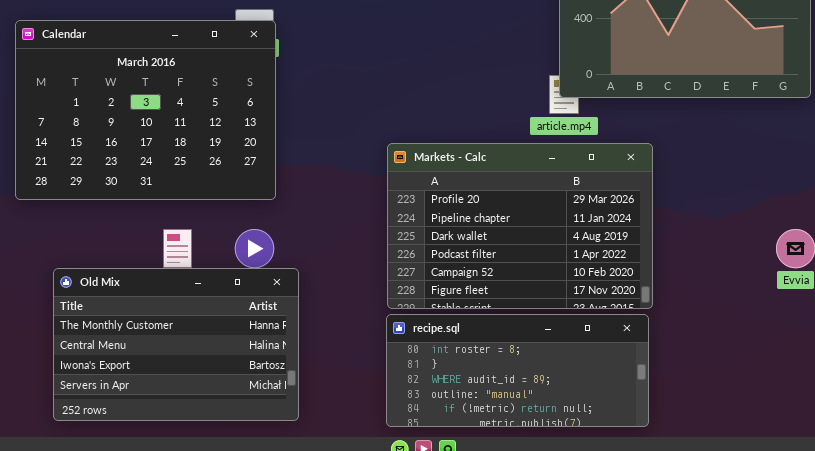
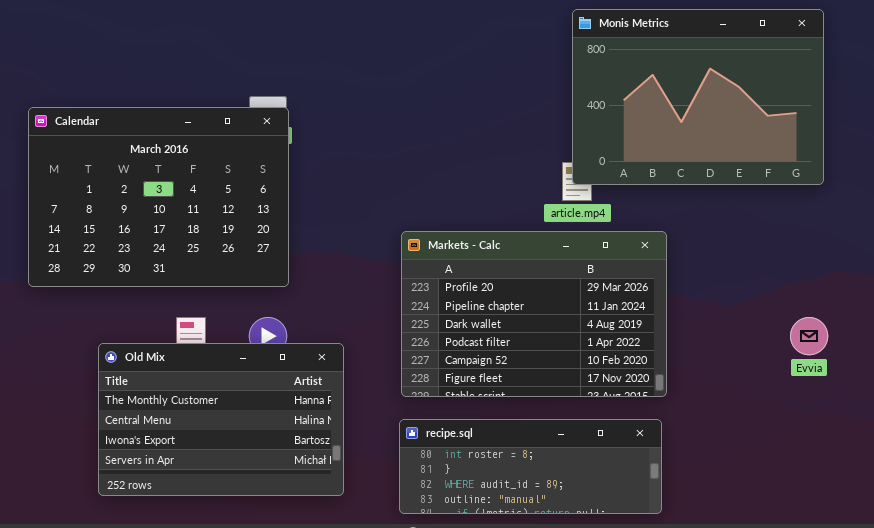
Old Mix: [53,268,299,421] -> [98,343,344,496], moved
recipe.sql: [386,314,649,427] -> [399,419,662,514], resized

